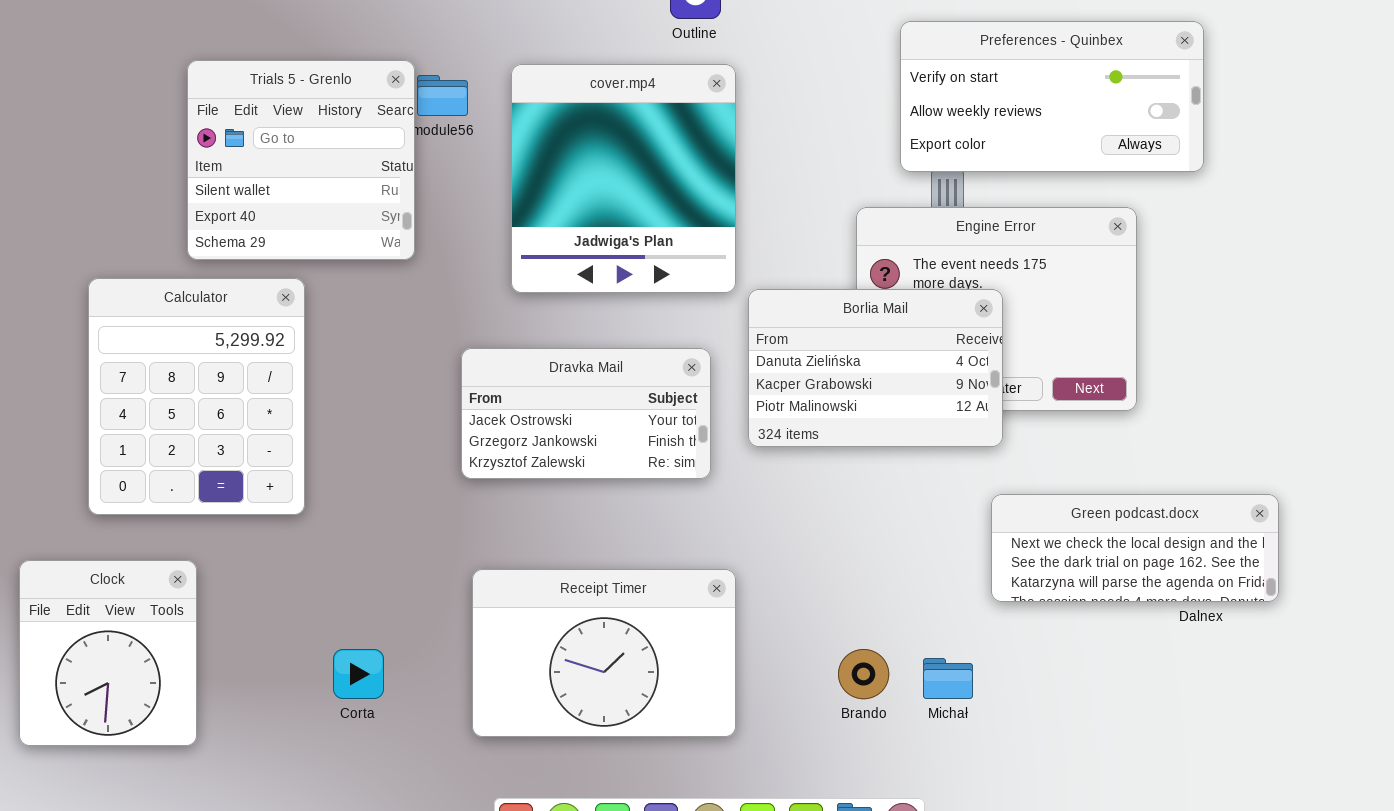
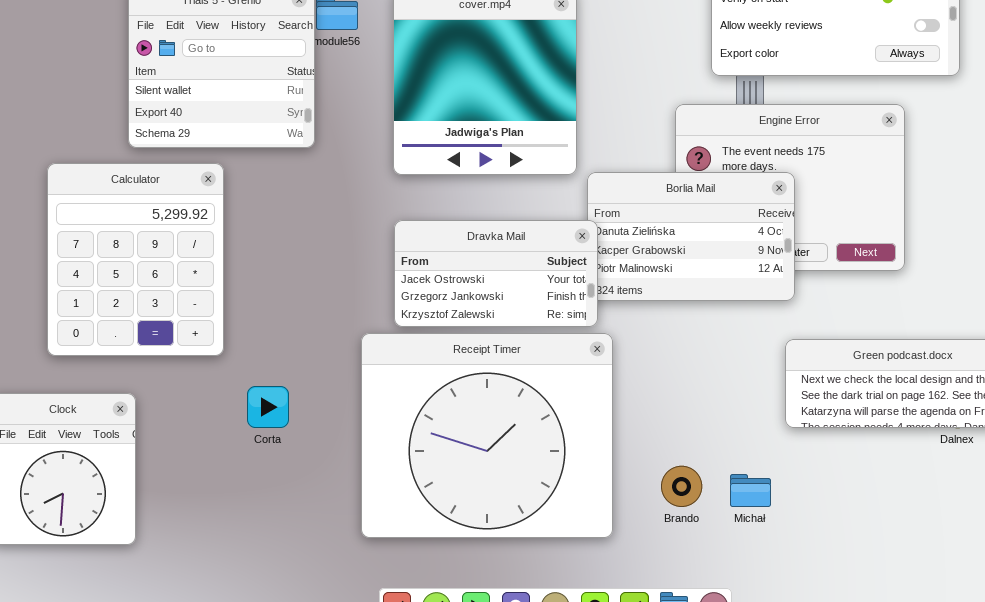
Dravka Mail: [461,348,711,479] -> [394,220,598,327], moved
Receipt Timer: [472,569,736,737] -> [361,333,613,538], resized
Corta: [333,649,384,699] -> [247,386,289,428], moved

